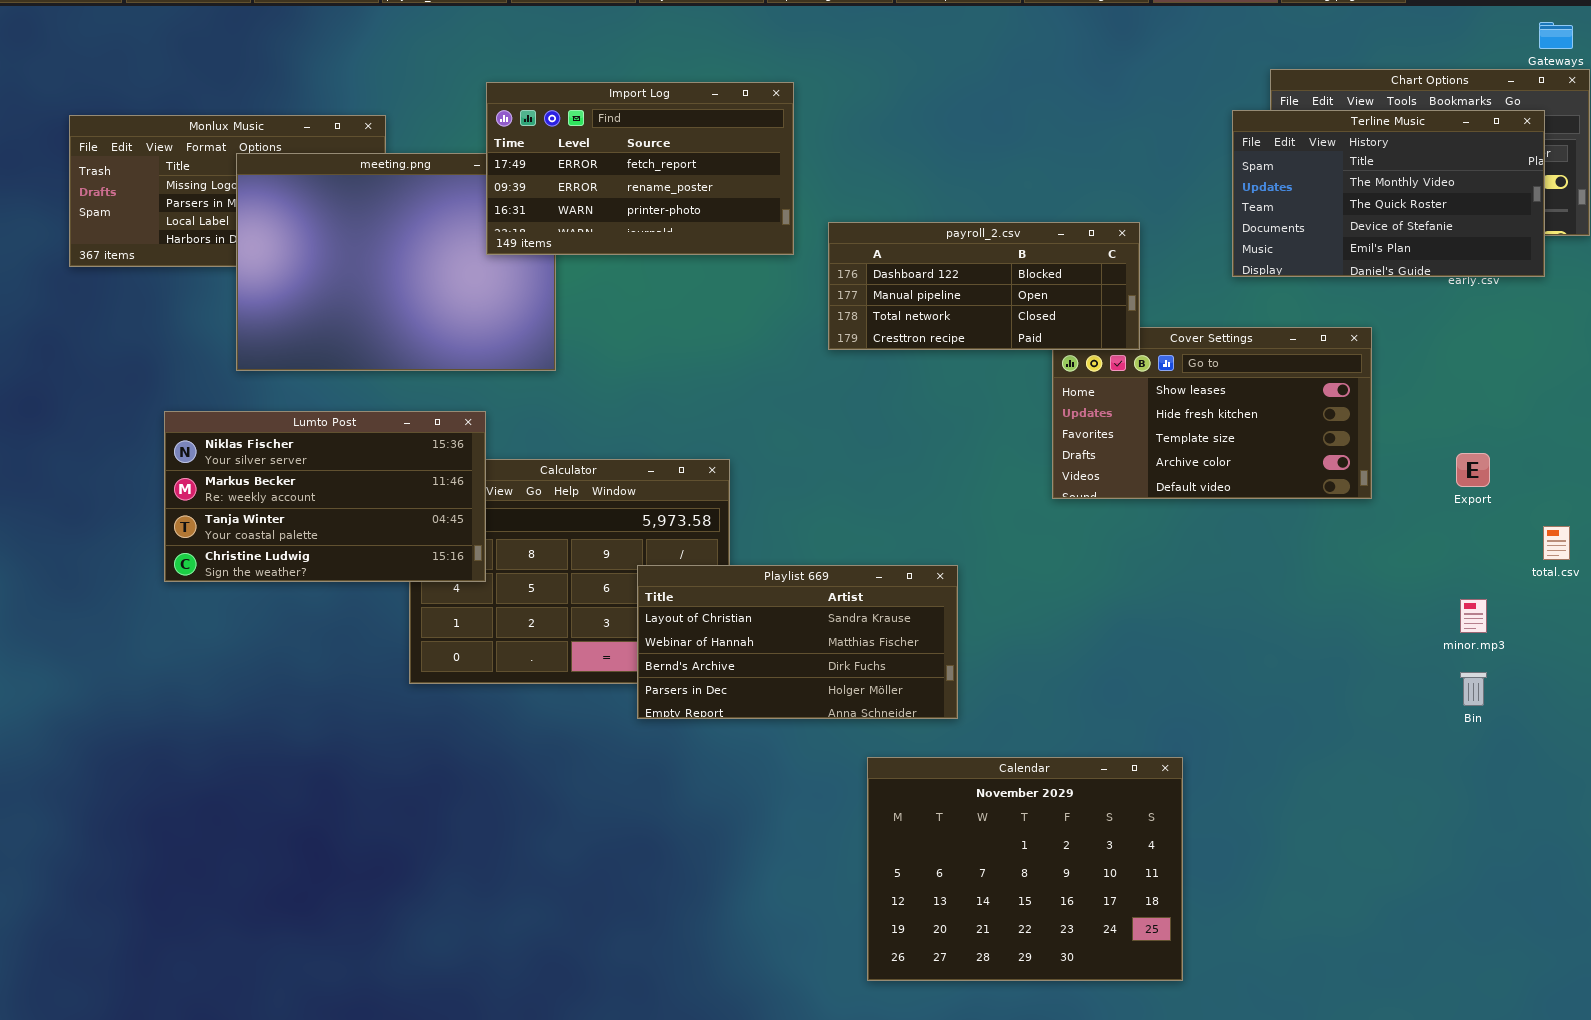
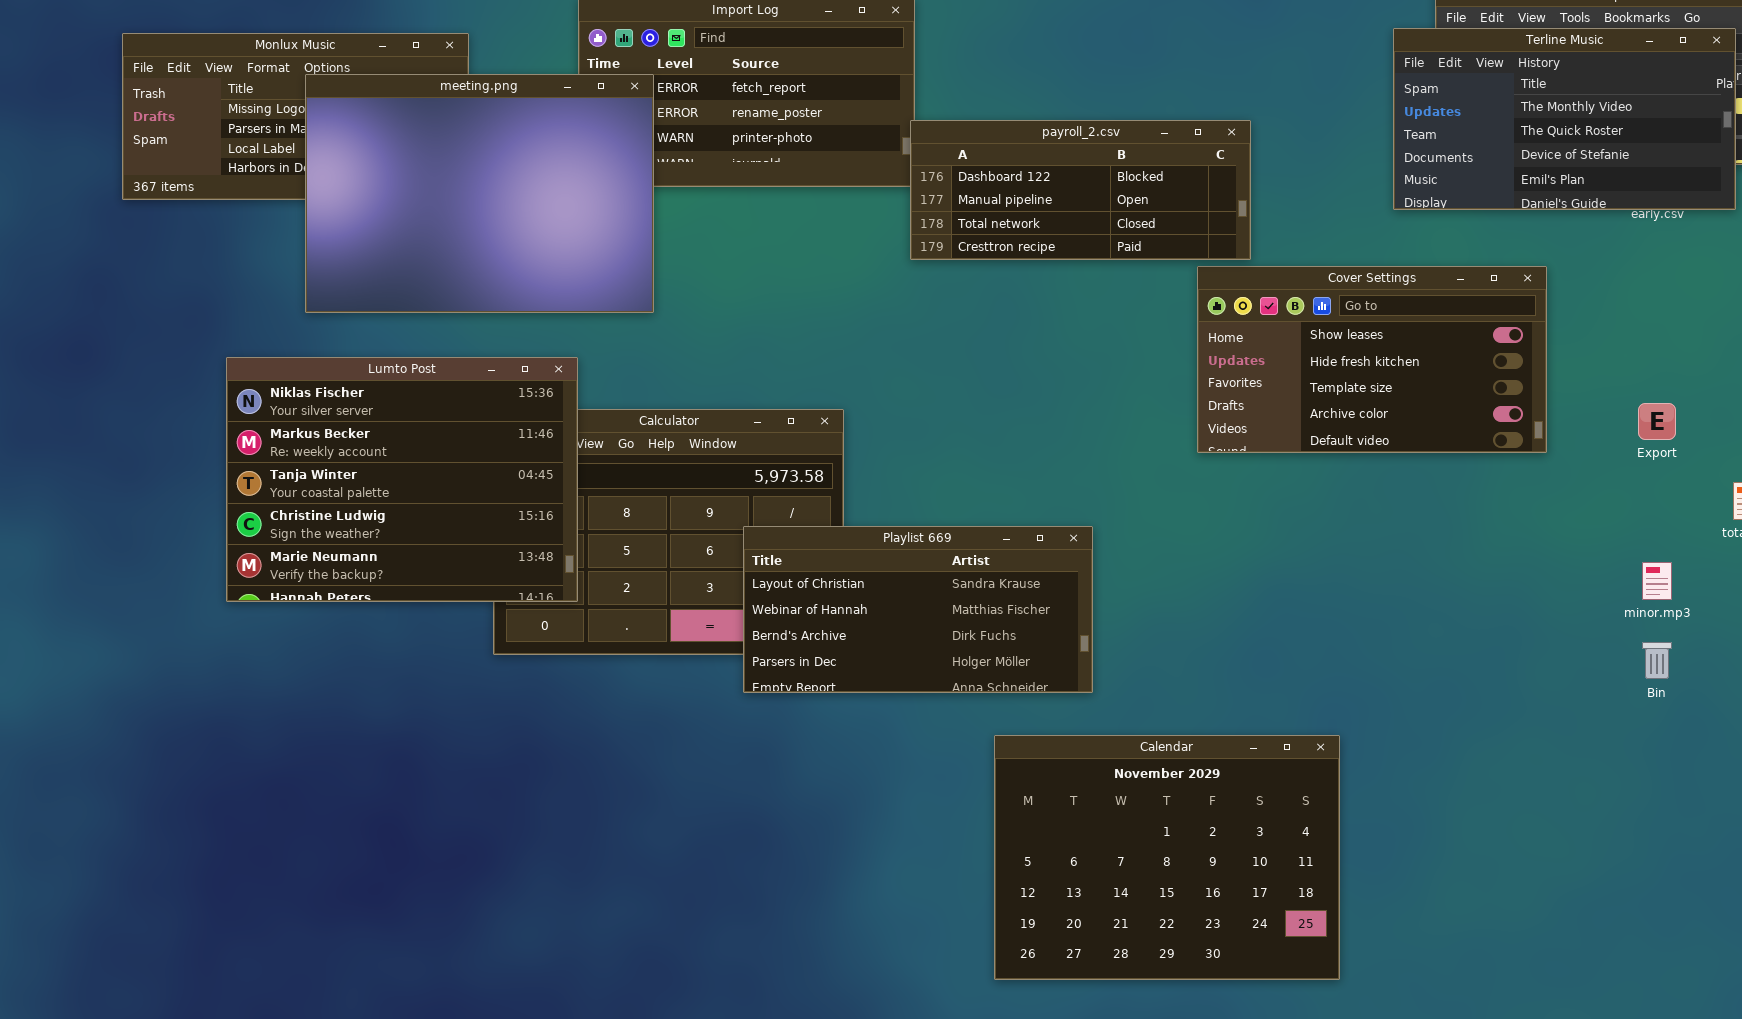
meeting.png: [236,153,556,371] -> [305,74,654,313], raised
payroll_2.csv: [828,222,1140,350] -> [910,120,1251,260], moved
Lumto Post: [164,411,486,582] -> [226,357,578,602], resized

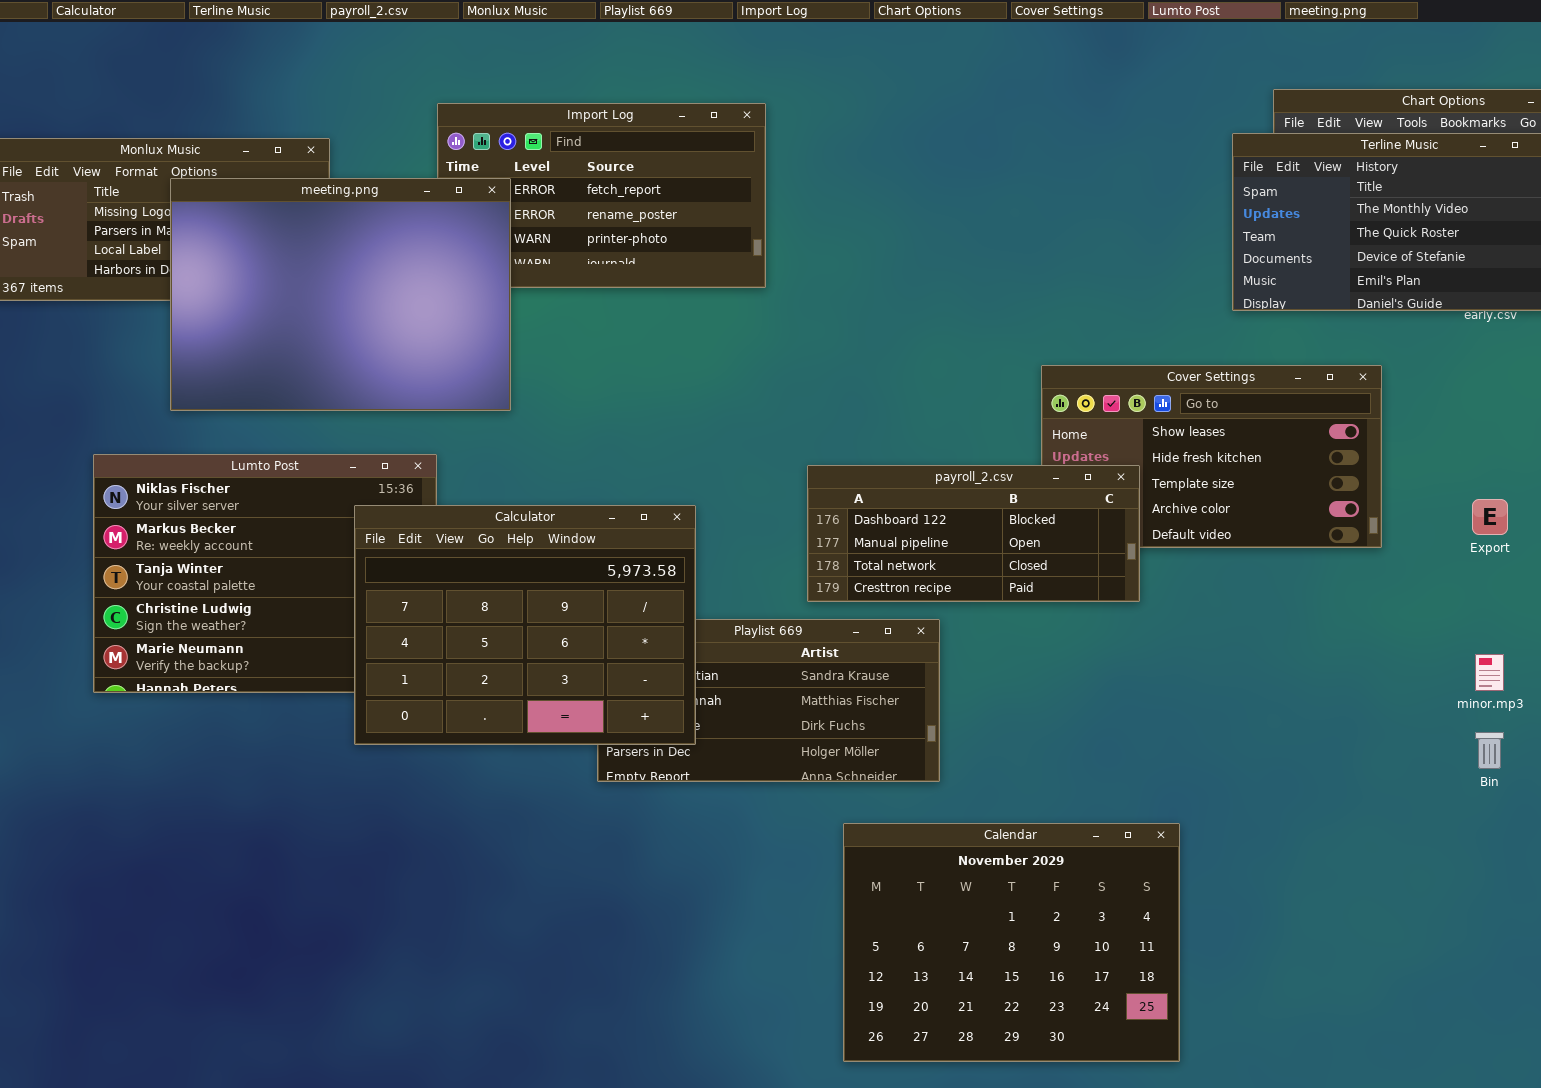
payroll_2.csv: [910,120,1251,260] -> [807,465,1140,602], moved
Calculator: [493,409,844,655] -> [354,505,696,745], raised

